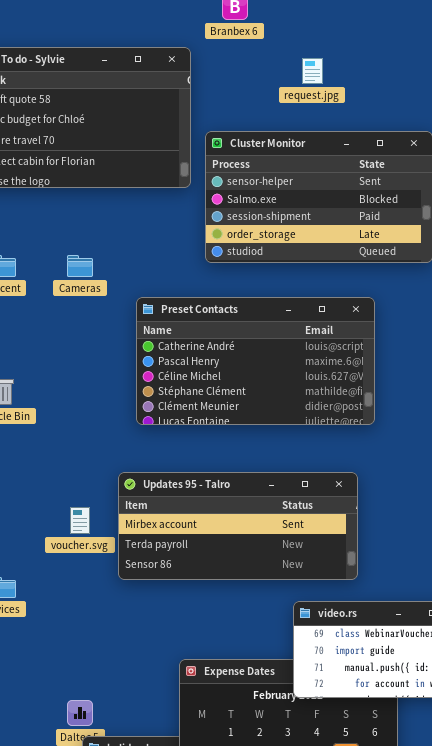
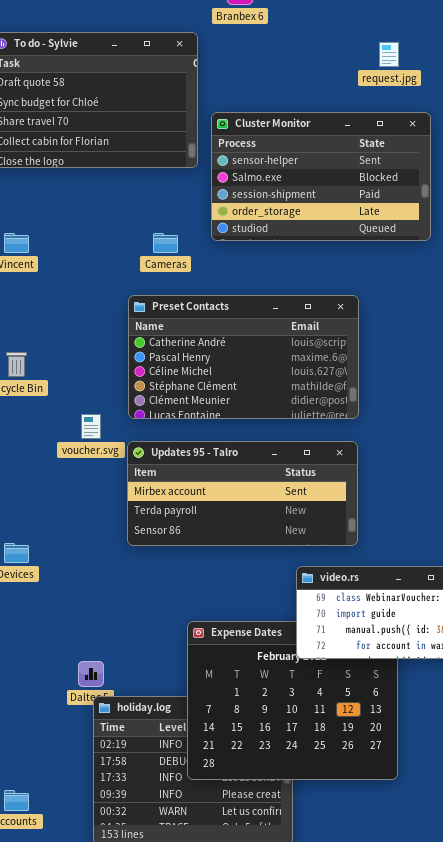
request.jpg: [302,58,323,84] -> [379,42,399,67], moved
Cameras: [67,255,93,277] -> [153,233,178,253], moved
Preset Contacts: [136,297,375,425] -> [128,295,359,419], moved
voucher.svg: [70,507,90,534] -> [81,414,101,439], moved

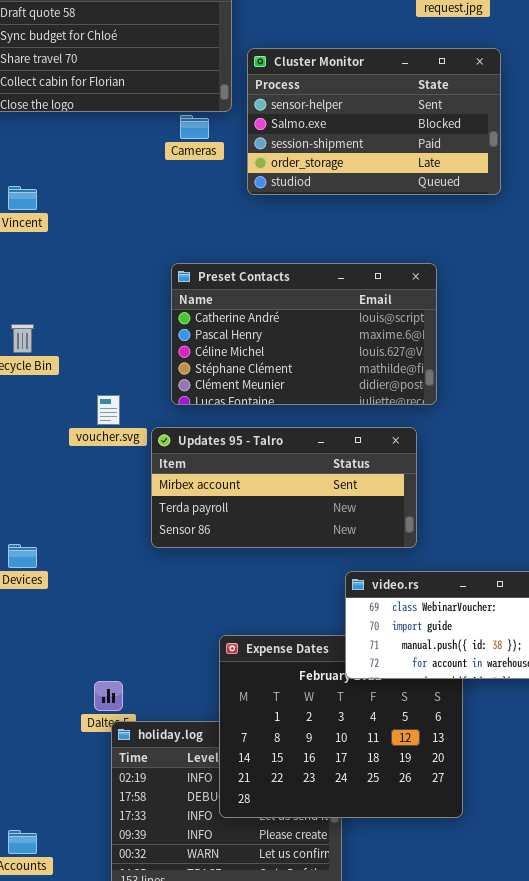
Cameras: [153,233,178,253] -> [180,115,209,139], moved
Preset Contacts: [128,295,359,419] -> [171,263,437,405], moved

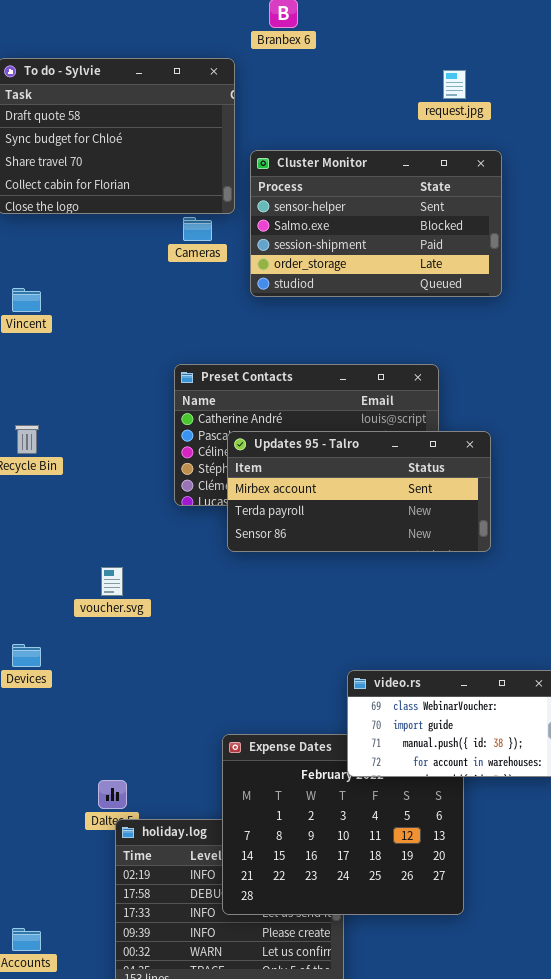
voucher.svg: [97,395,120,425] -> [101,567,123,596], moved
Updates 95 - Talro: [151,427,417,548] -> [227,431,491,552], moved

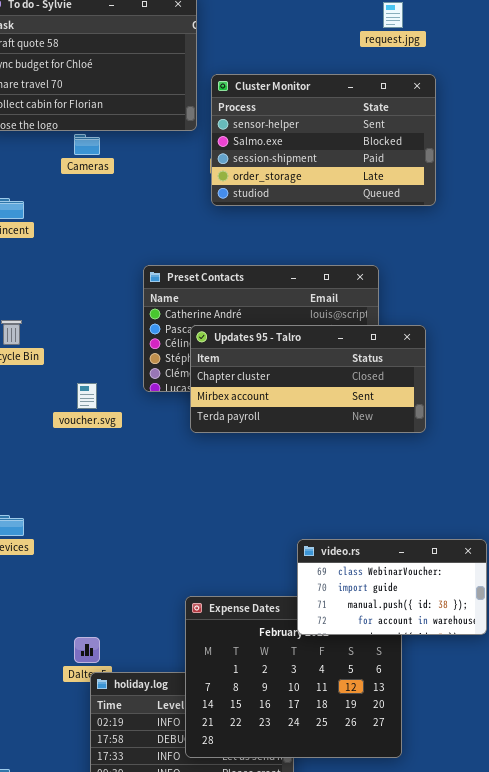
Cameras: [183,217,212,241] -> [74,134,100,155], moved
Updates 95 - Talro: [227,431,491,552] -> [190,325,426,433], scrolled up 1 row
voucher.svg: [101,567,123,596] -> [77,383,97,409], moved

